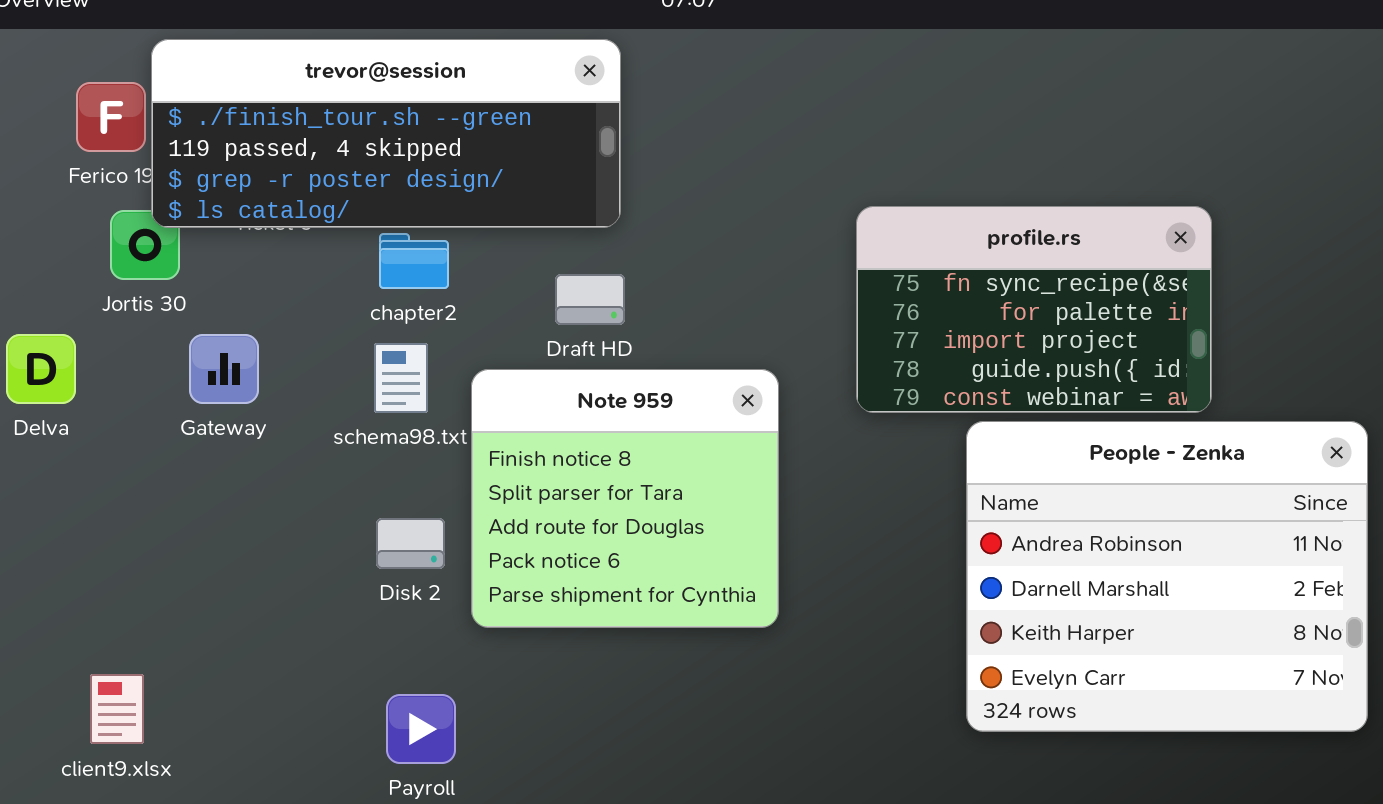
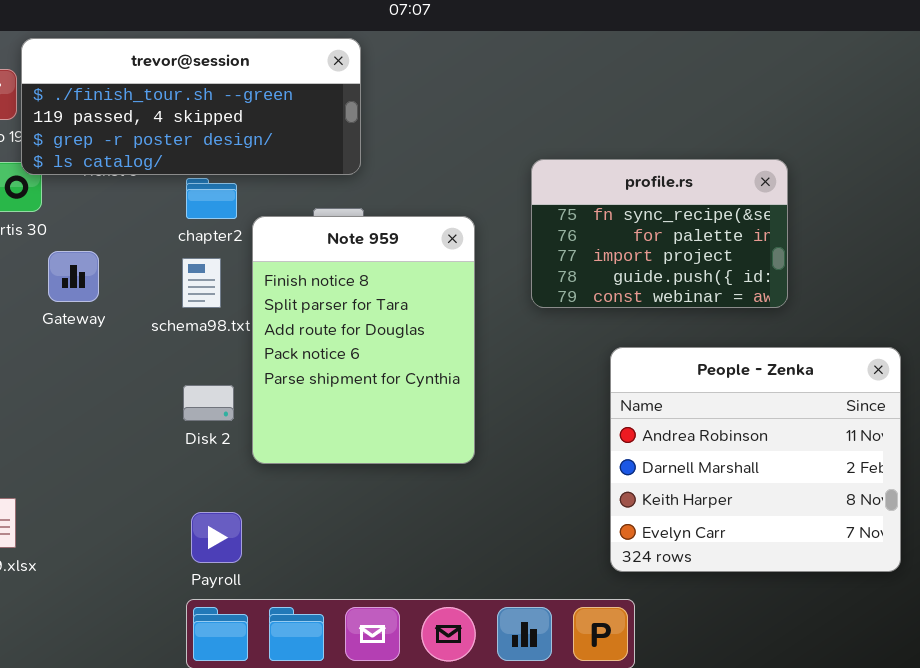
Note 959: [471,369,779,628] -> [252,216,475,464], resized
People - Zenka: [966,421,1368,732] -> [610,347,901,572], moved

